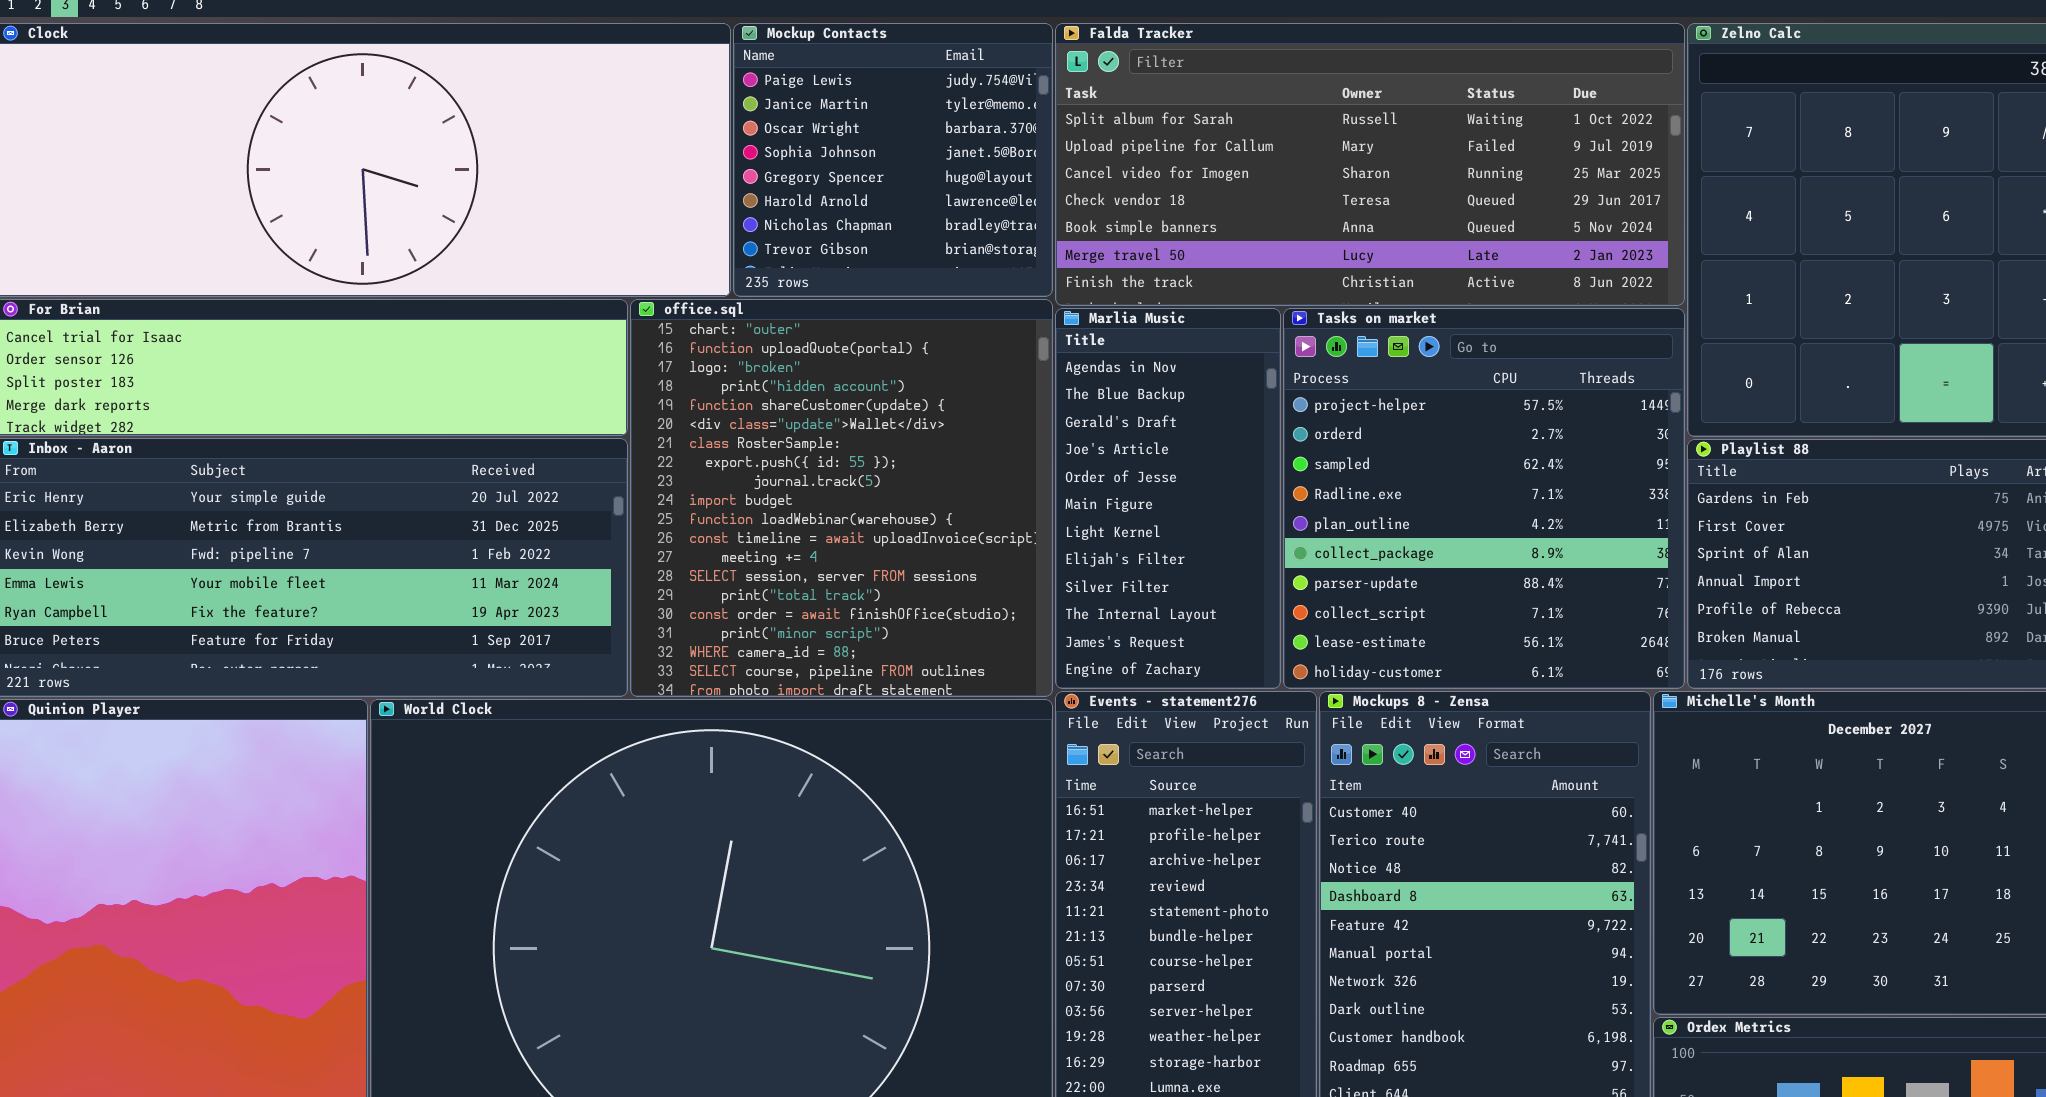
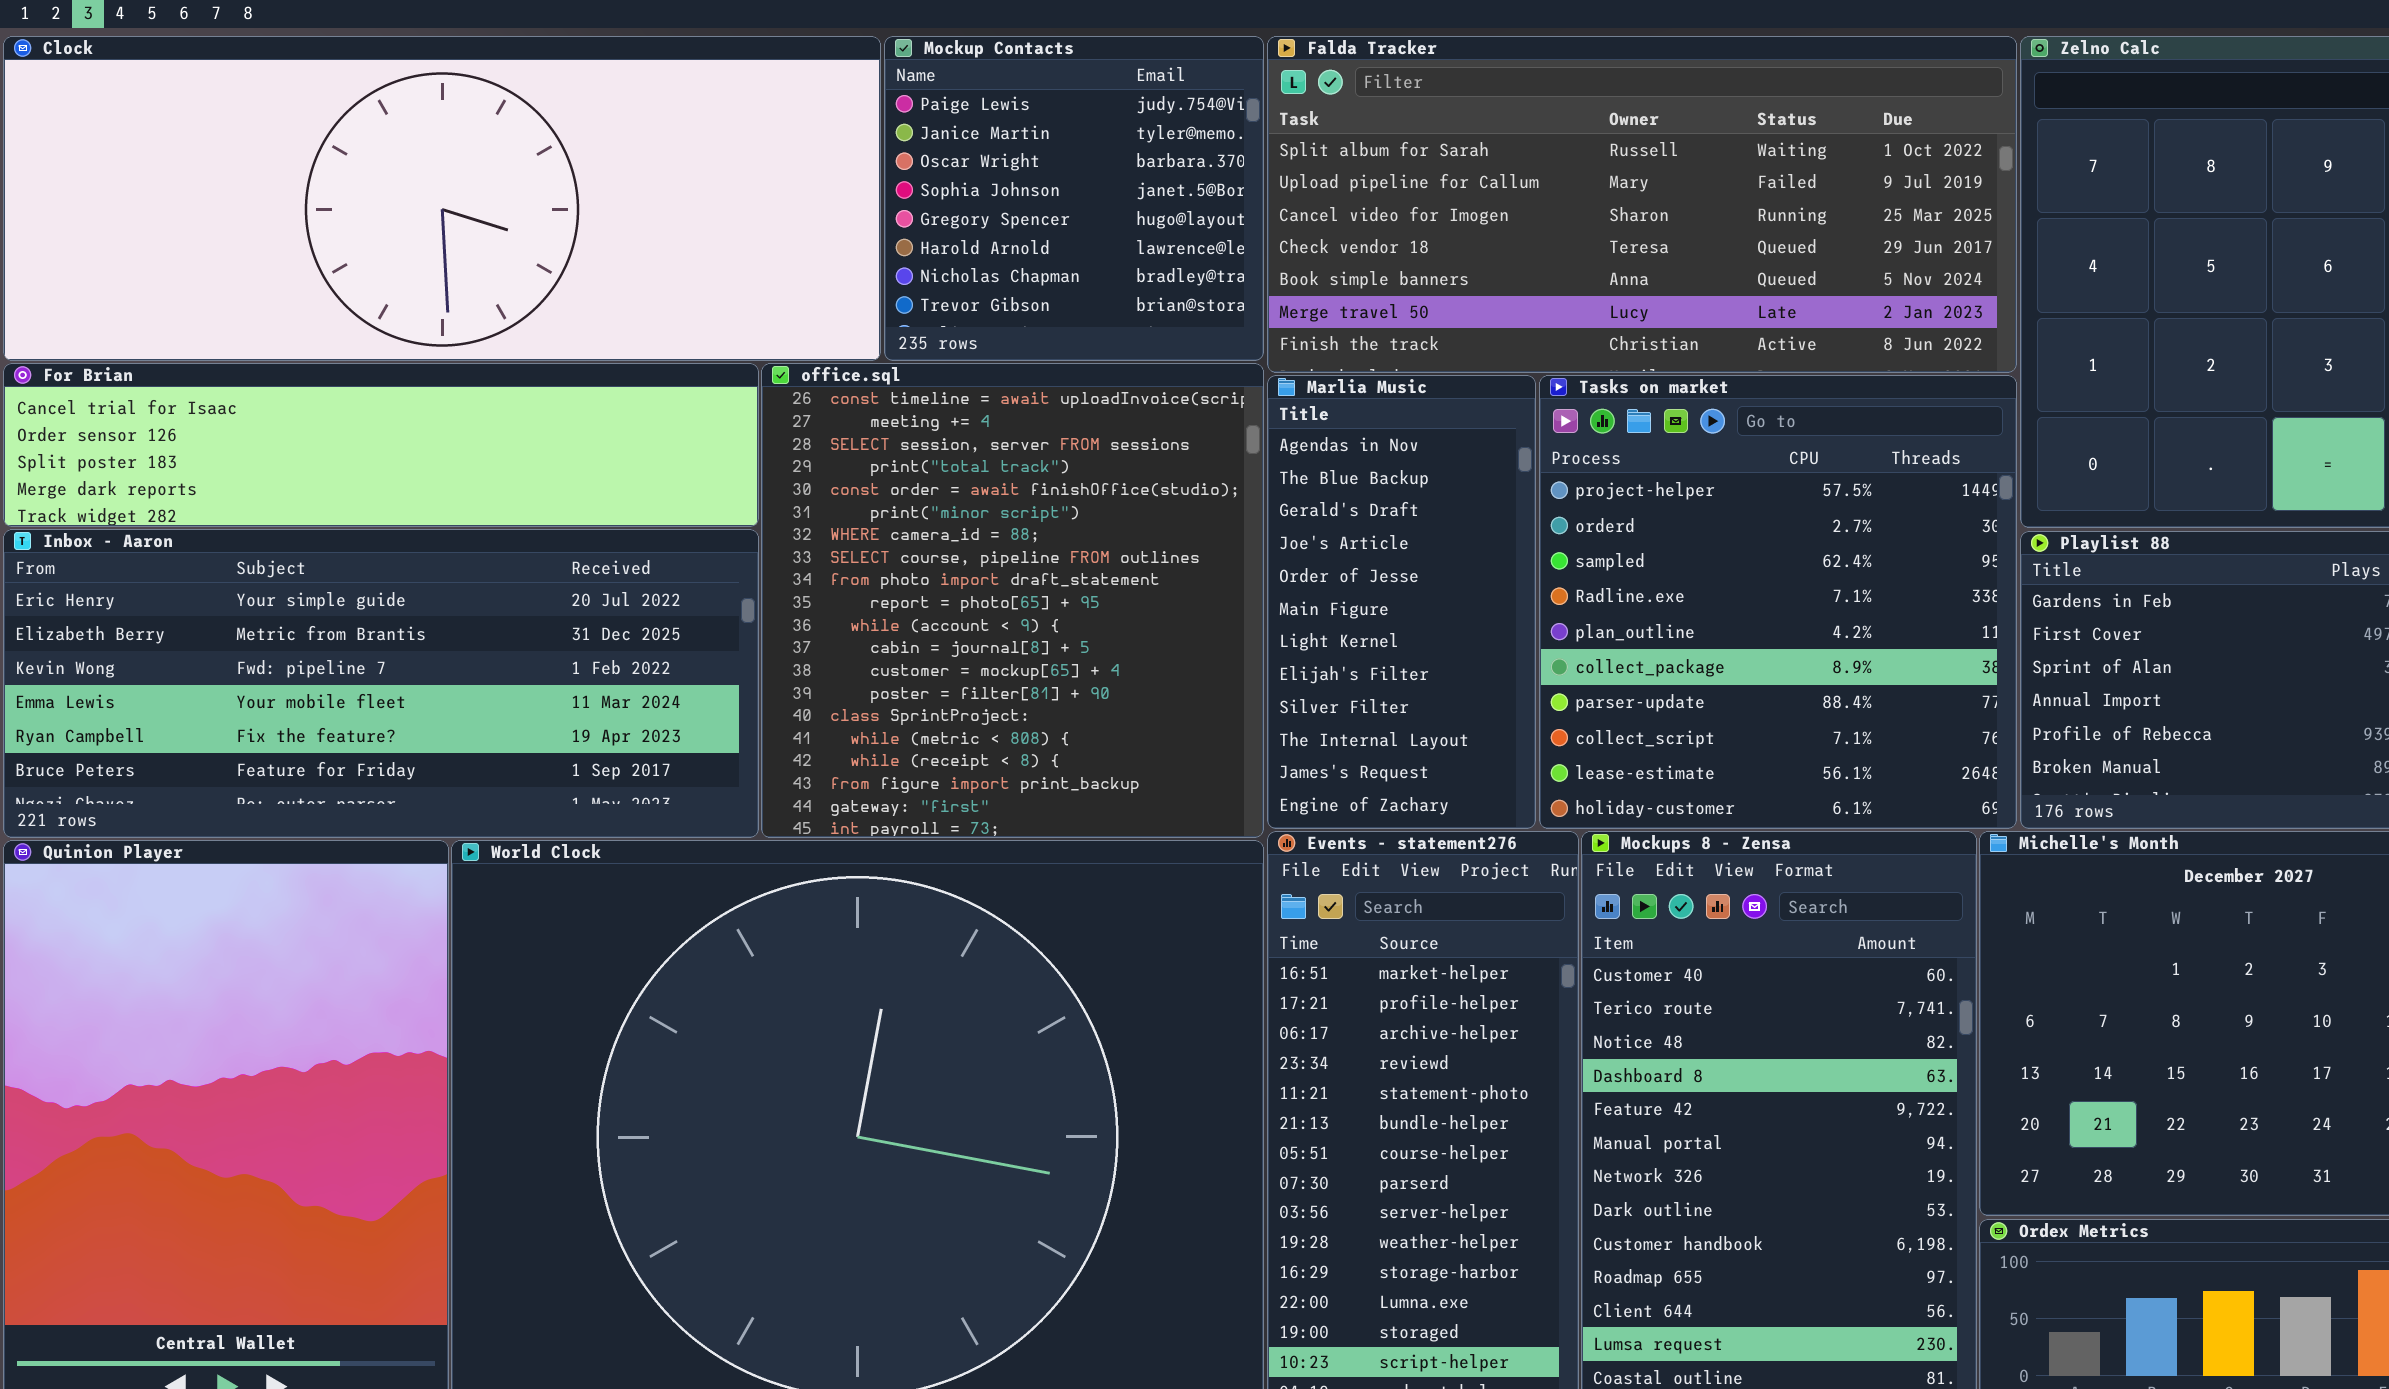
office.sql: [630,299,1053,697] -> [761,363,1264,838], scrolled down 11 rows

